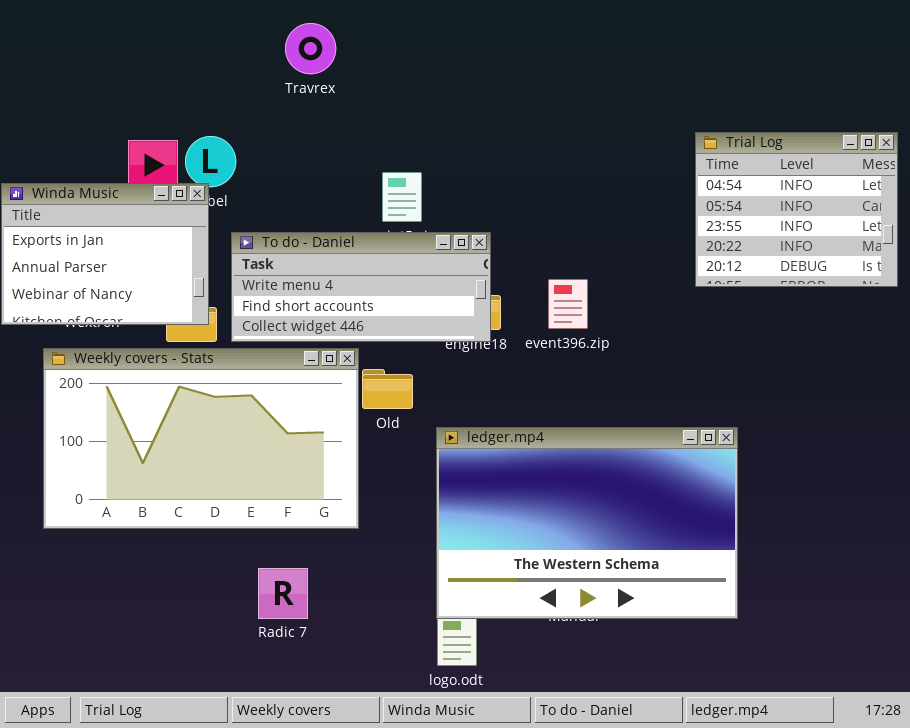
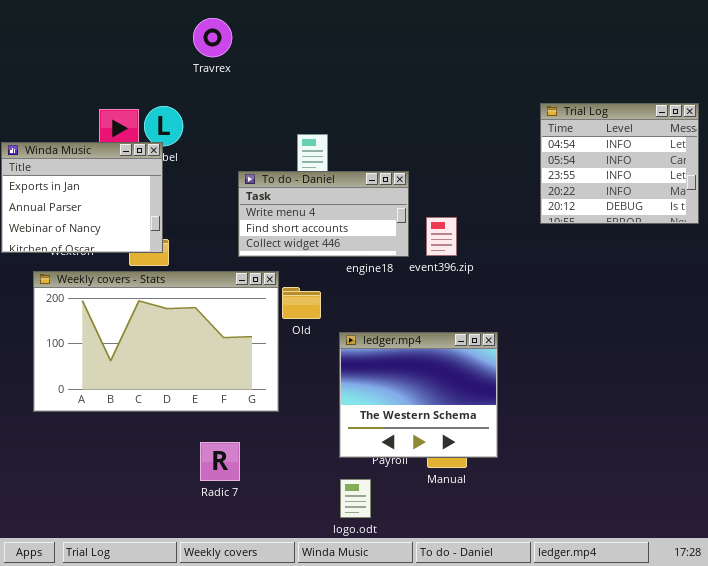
Travrex: [285,23,336,74] -> [193,18,232,57], moved
To do - Daniel: [231,232,491,342] -> [238,171,409,257], moved, resized
ledger.mp4: [436,427,738,619] -> [339,332,498,458], resized

